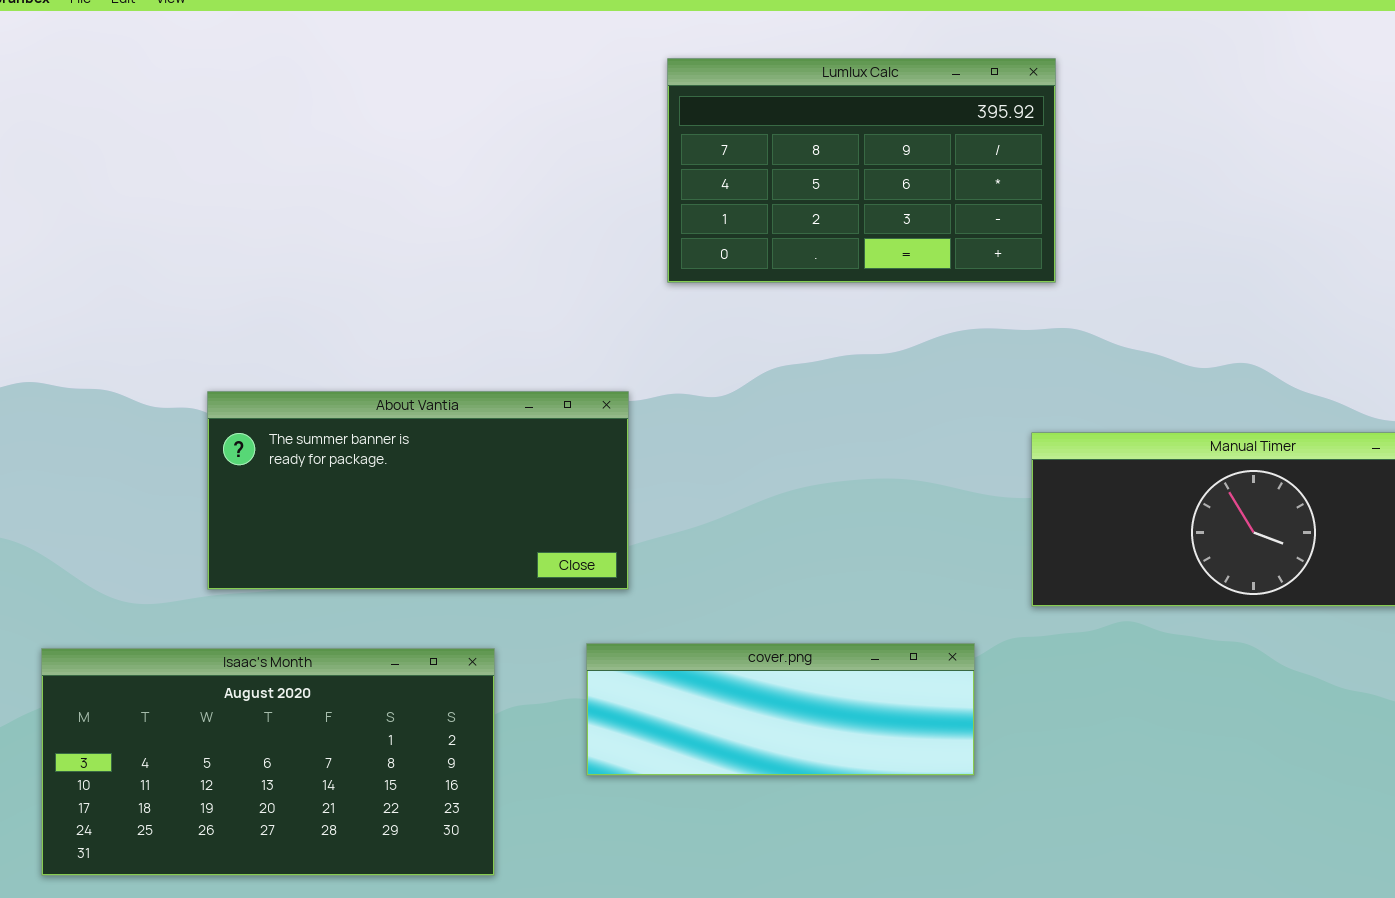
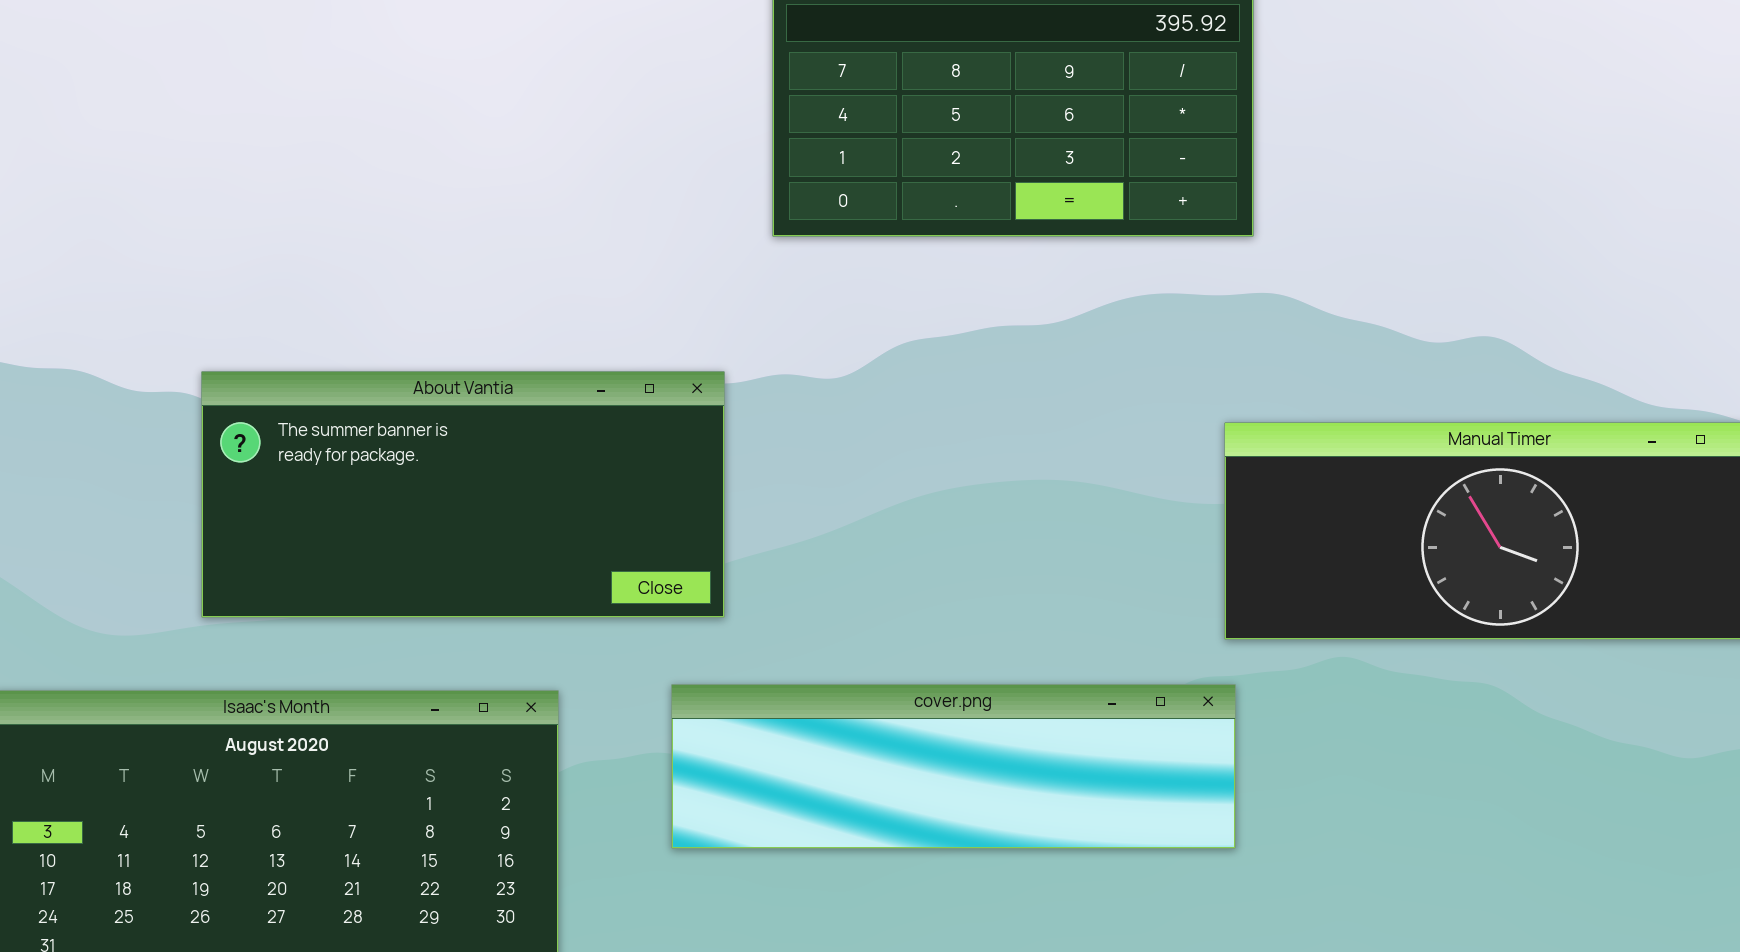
cover.png: [586,643,975,776] -> [671,684,1236,849], resized

